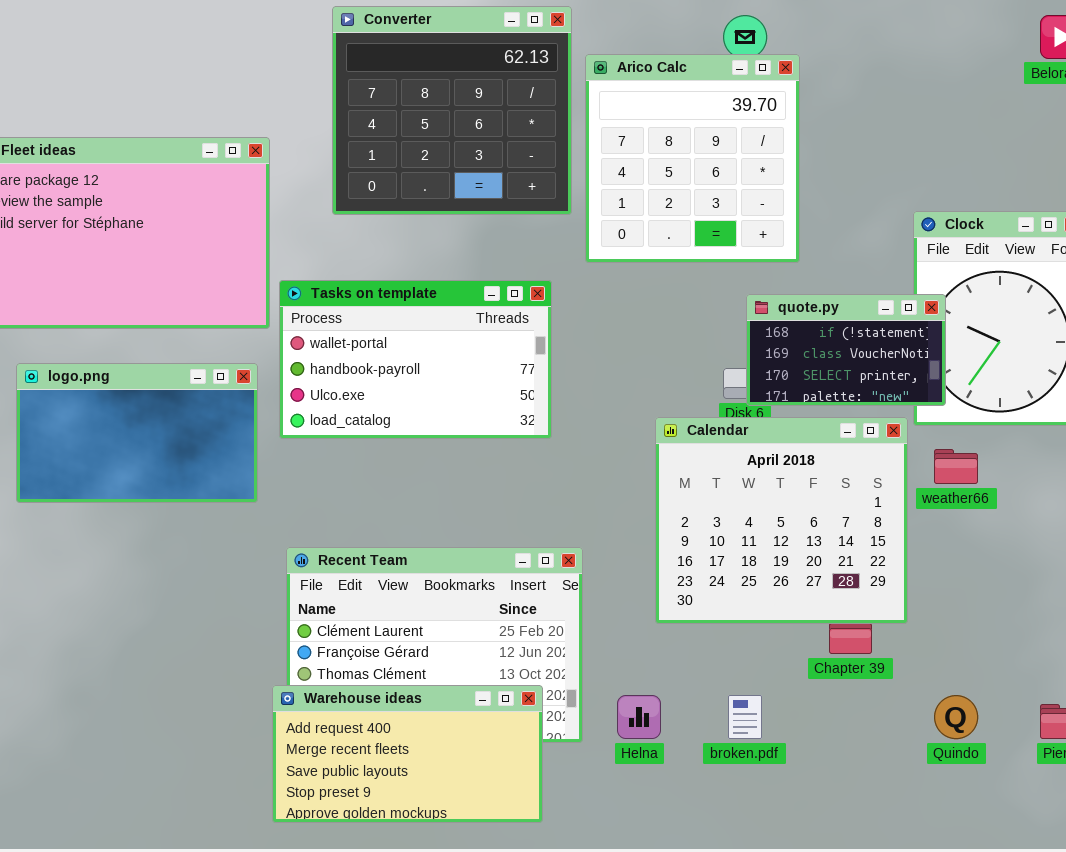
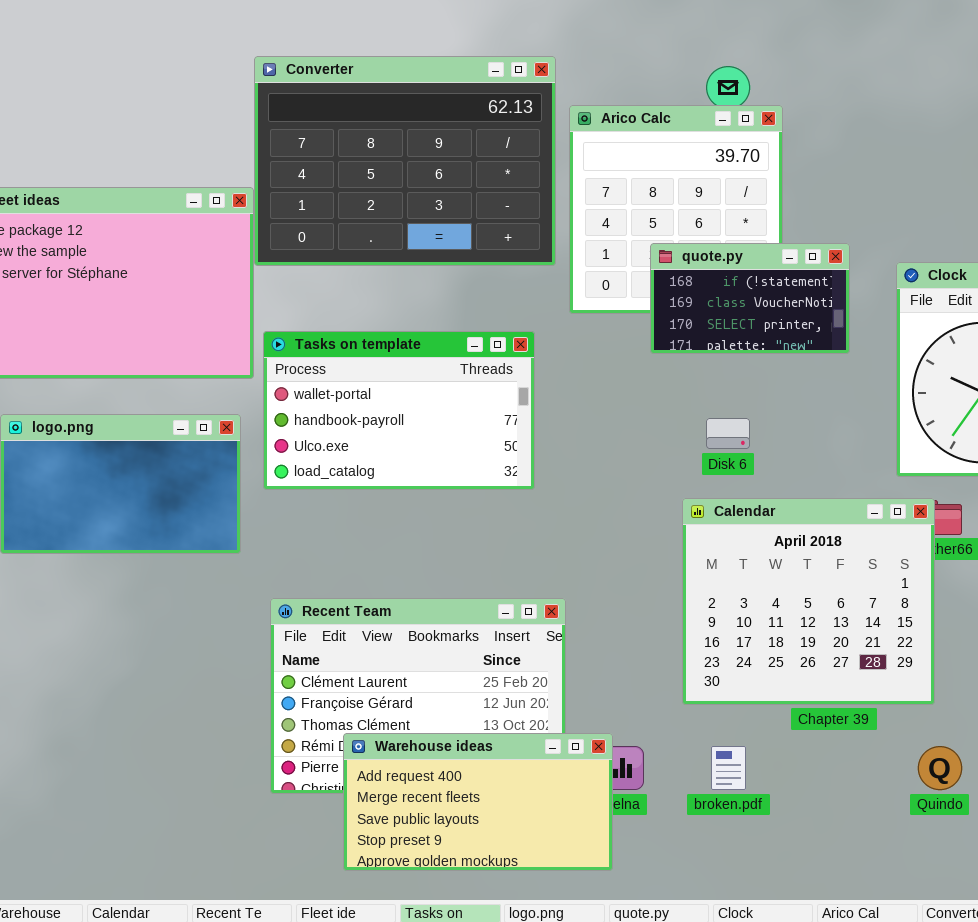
Converter: [332,6,572,215] -> [254,56,556,266], resized
quote.py: [746,294,946,406] -> [650,243,850,354], moved
Calendar: [655,417,908,624] -> [682,498,935,705], moved
Warehouse ideas: [272,685,543,823] -> [343,733,613,871], moved

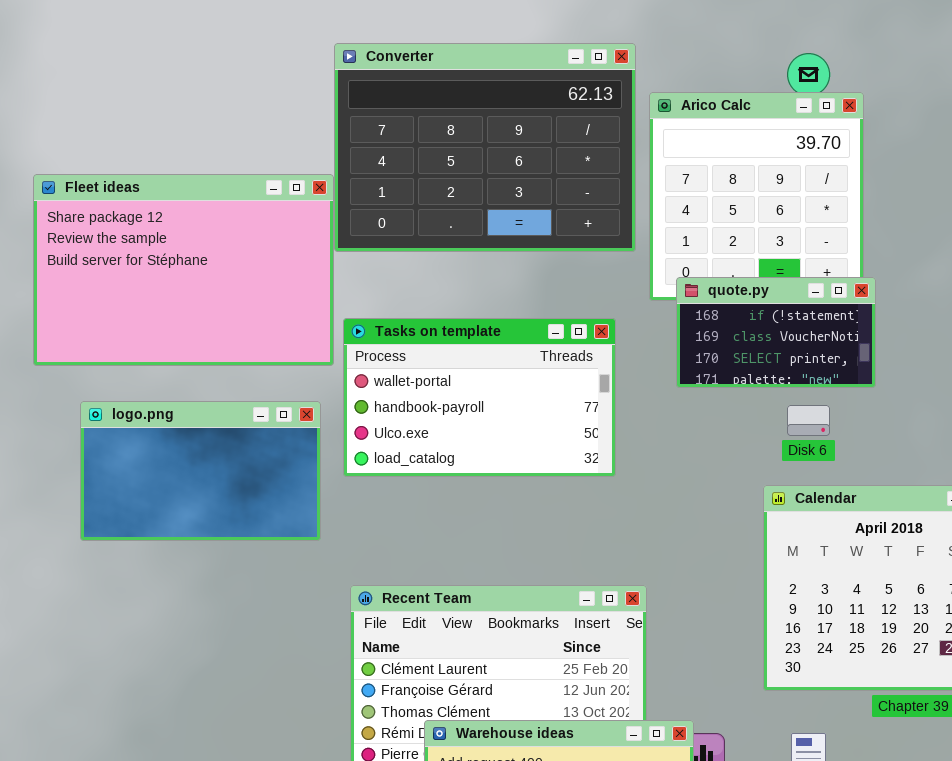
quote.py: [650,243,850,354] -> [676,277,876,388], moved

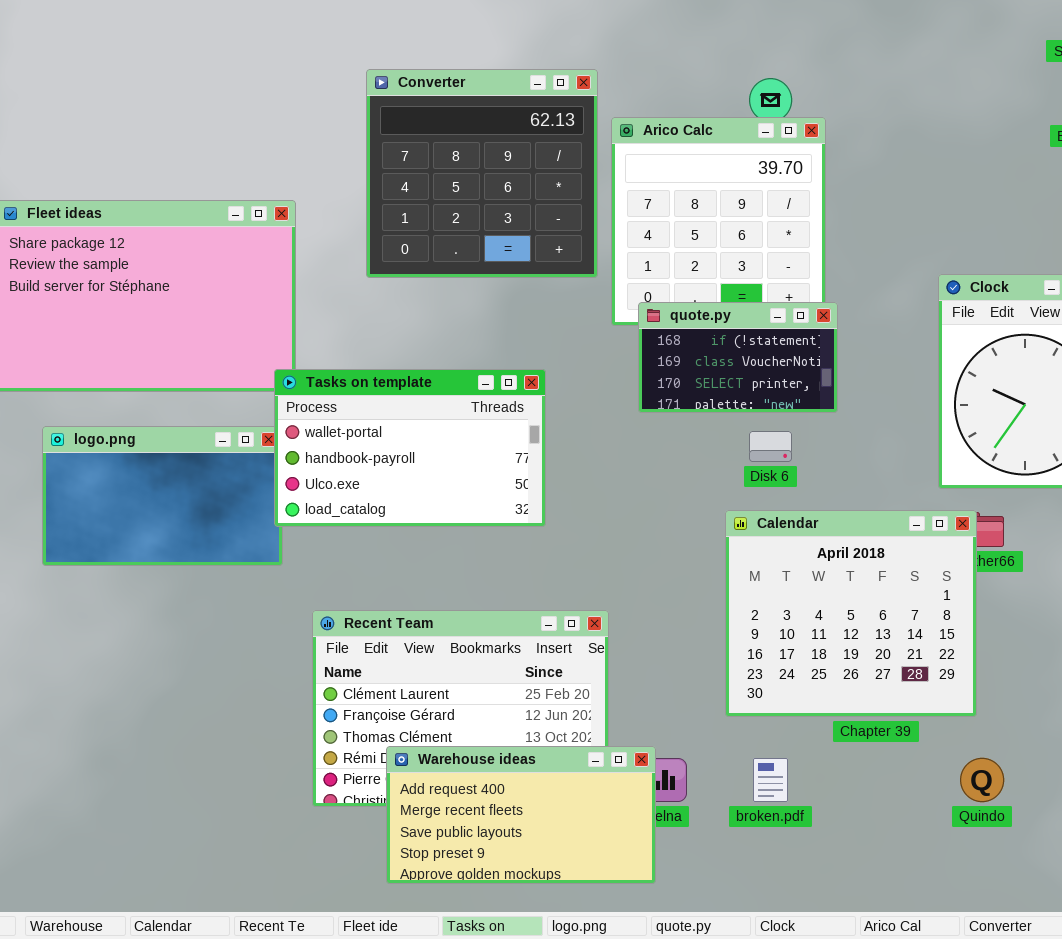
Converter: [334,43,636,252] -> [366,69,598,278], resized
Tasks on template: [343,318,616,477] -> [274,369,546,527], moved

